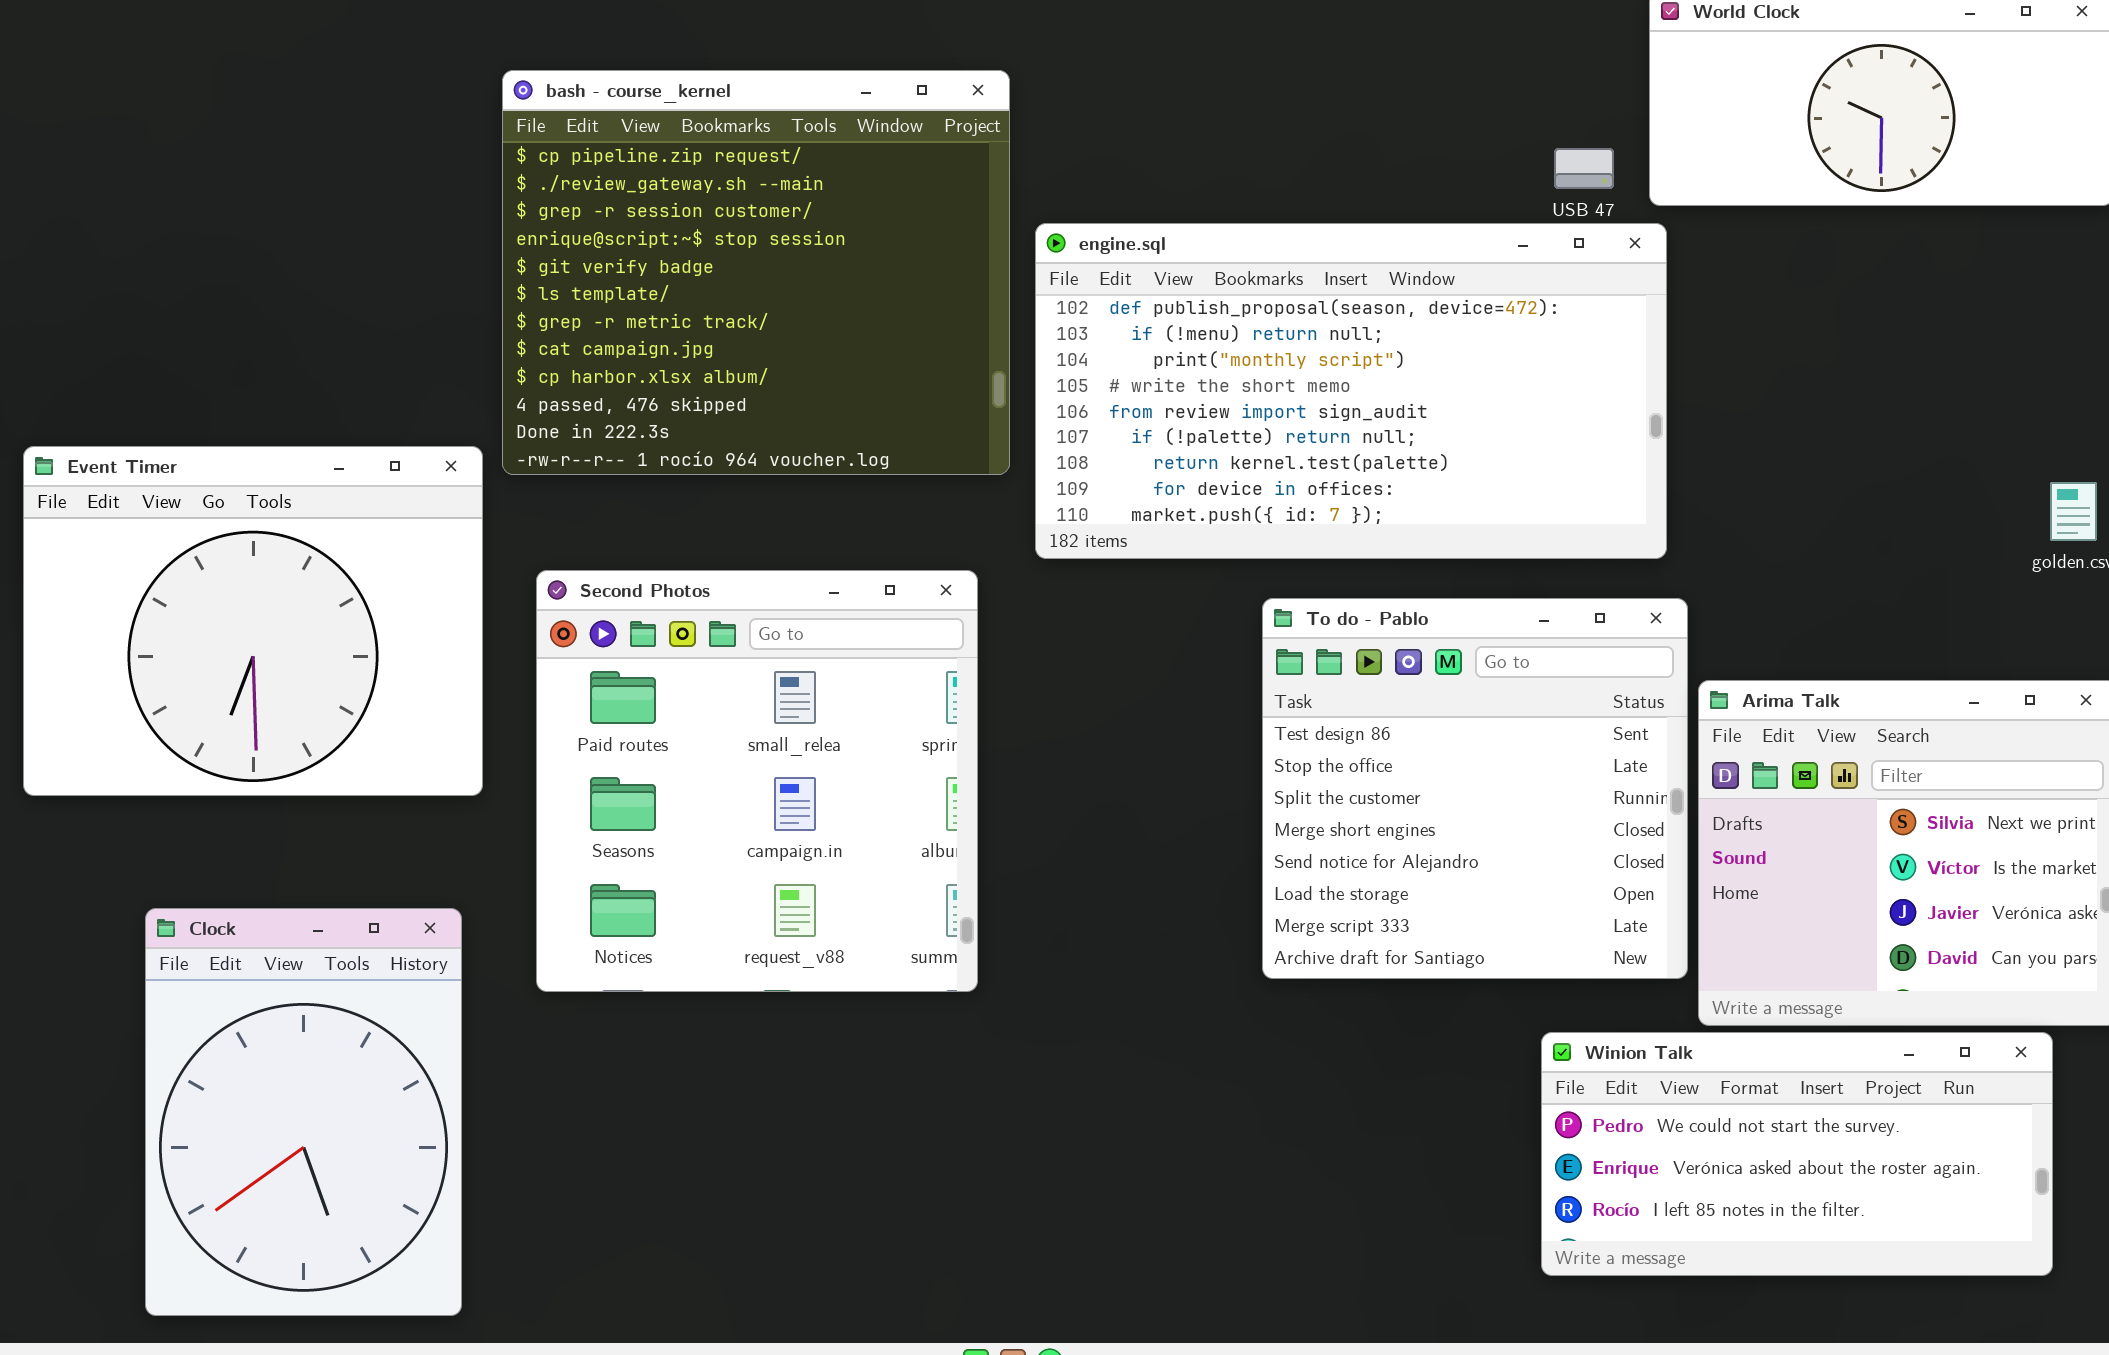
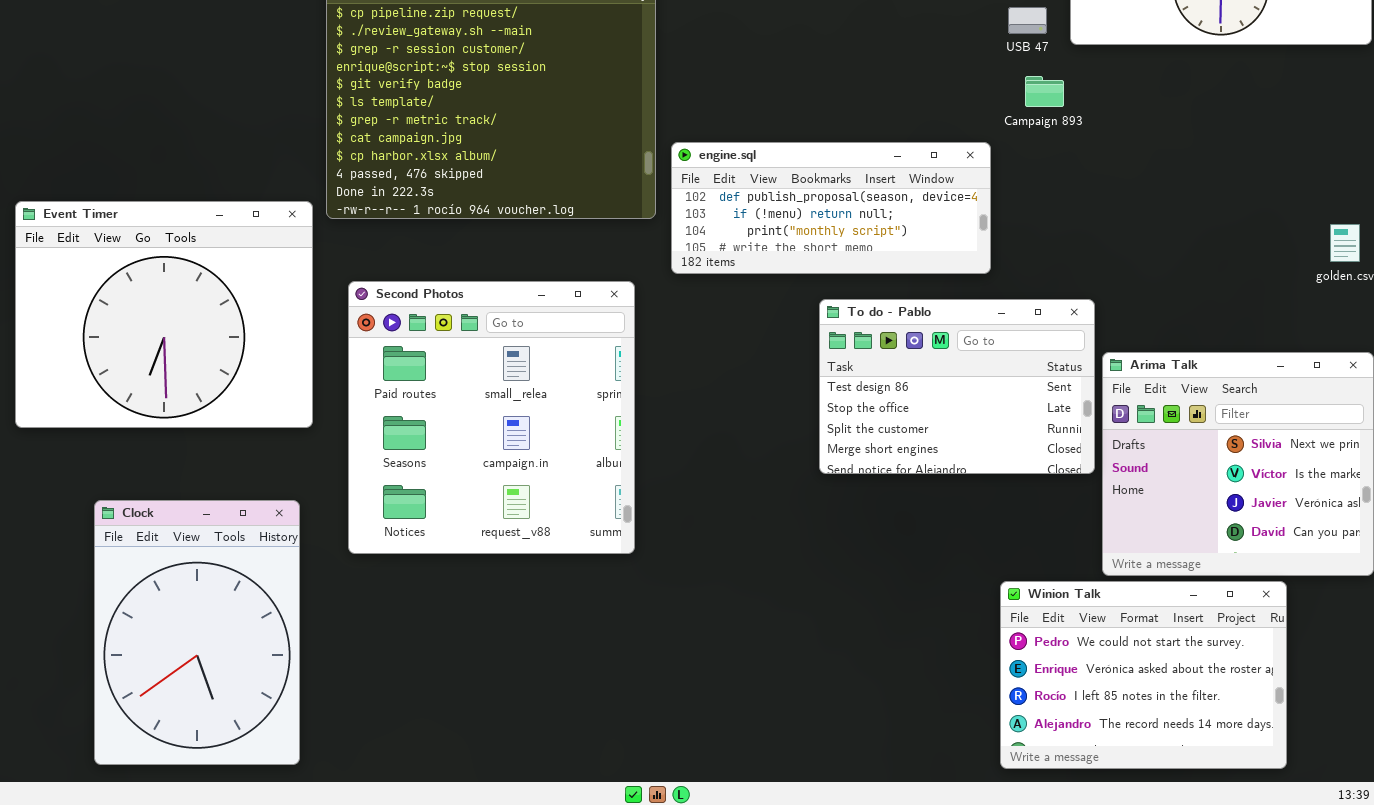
engine.sql: [1035,223,1667,559] -> [671,142,991,274], resized
To do - Pablo: [1262,598,1688,979] -> [819,299,1095,474], resized
Winion Talk: [1541,1032,2053,1276] -> [1000,581,1287,769], resized

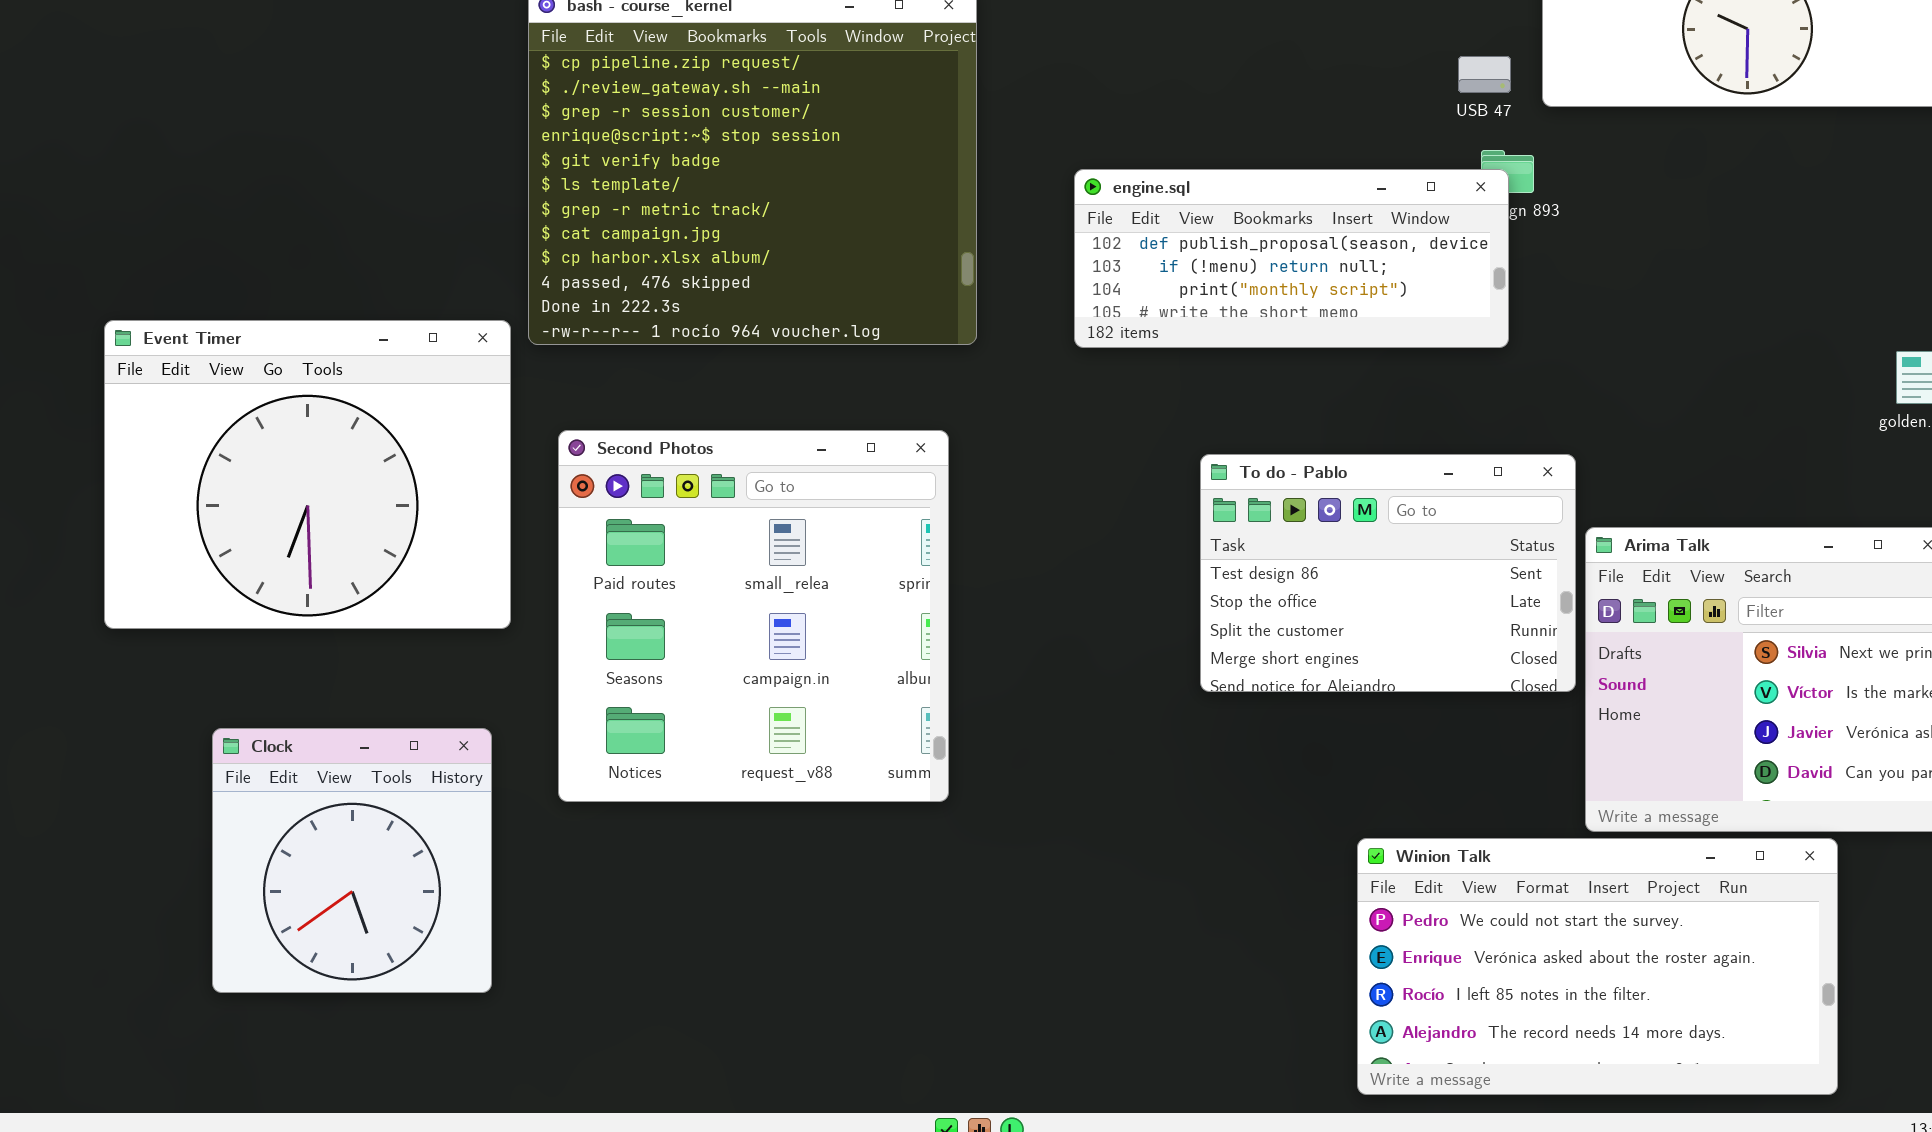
engine.sql: [671,142,991,274] -> [1074,169,1509,348], moved
Clock: [94,500,300,765] -> [212,728,492,993], resized
Winion Talk: [1000,581,1287,769] -> [1357,838,1838,1095], resized

